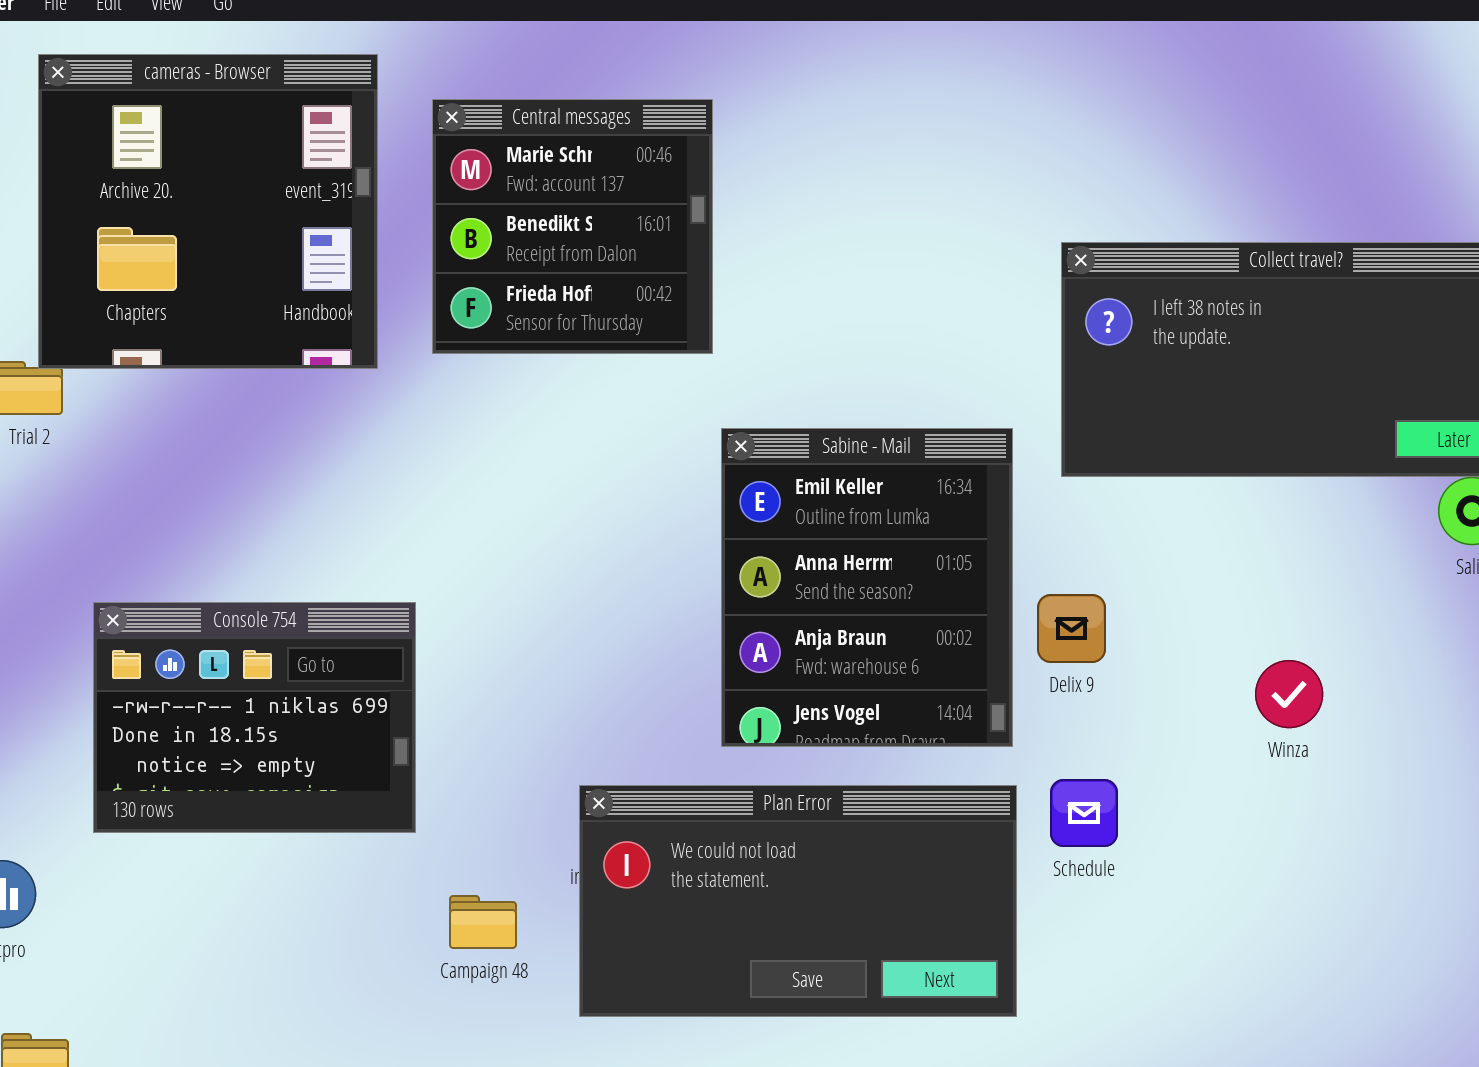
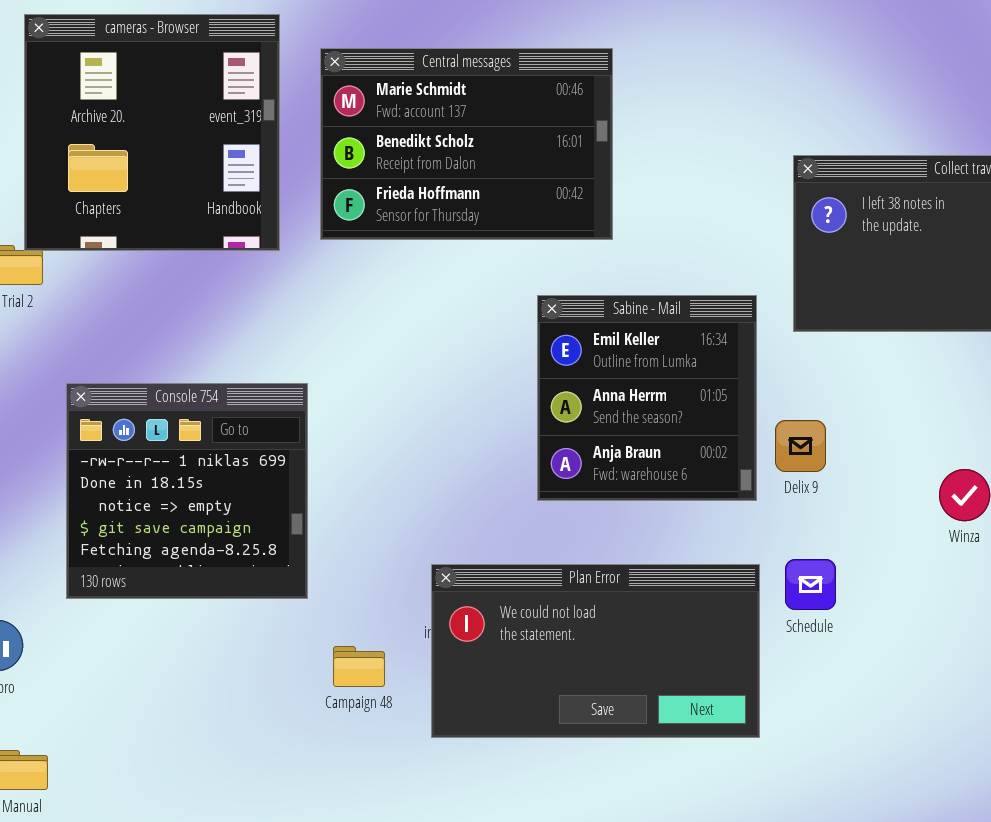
Central messages: [432,99,713,354] -> [320,48,613,240], resized
Sabine - Mail: [721,428,1013,747] -> [537,295,757,501], resized
Console 754: [93,602,416,833] -> [66,383,308,599], resized

